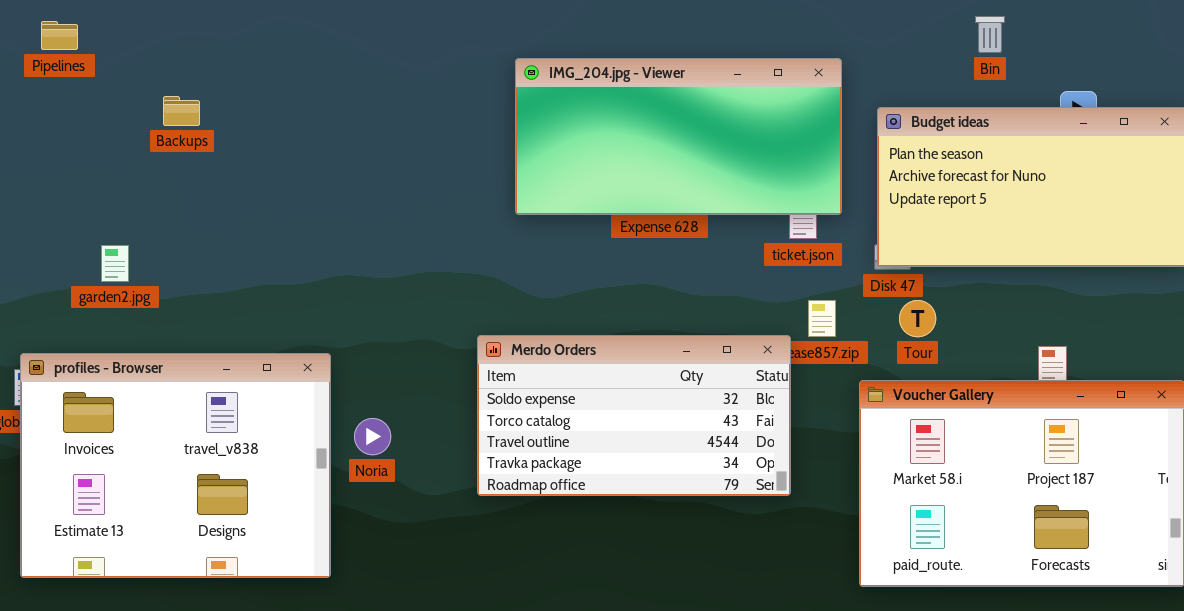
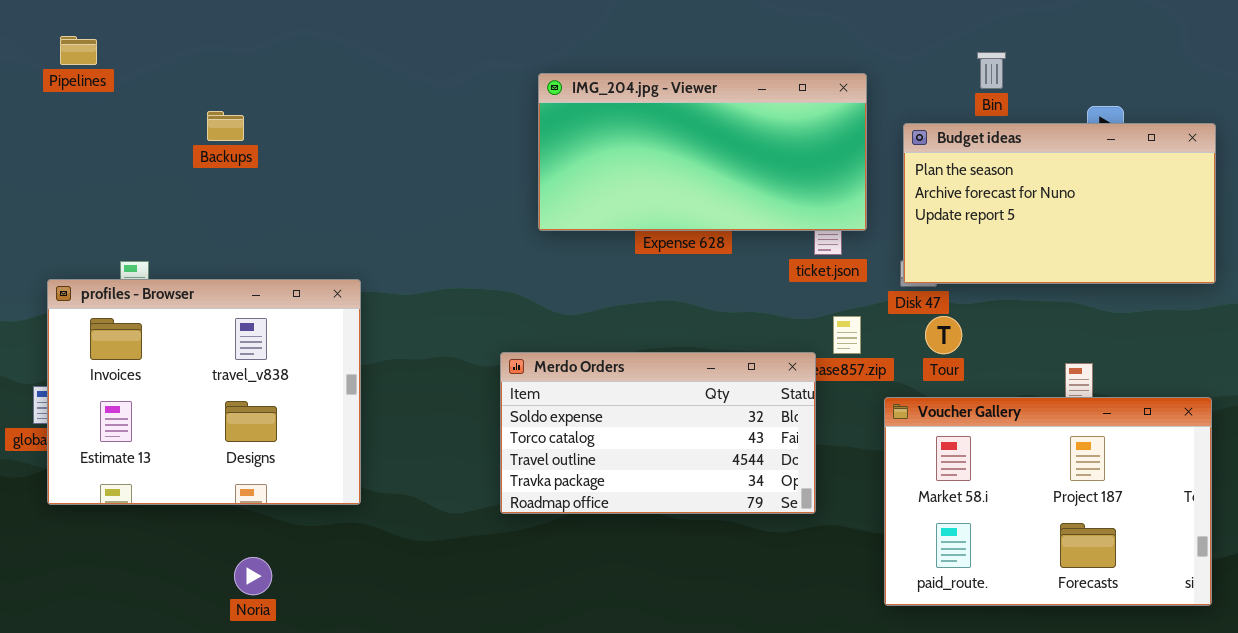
Bin: [975,16,1005,53] -> [977,52,1006,89], moved
Backups: [163,96,200,126] -> [207,111,244,141], moved
profiles - Browser: [20,353,331,578] -> [47,279,361,505], moved
Noria: [354,418,391,455] -> [234,557,272,595], moved

